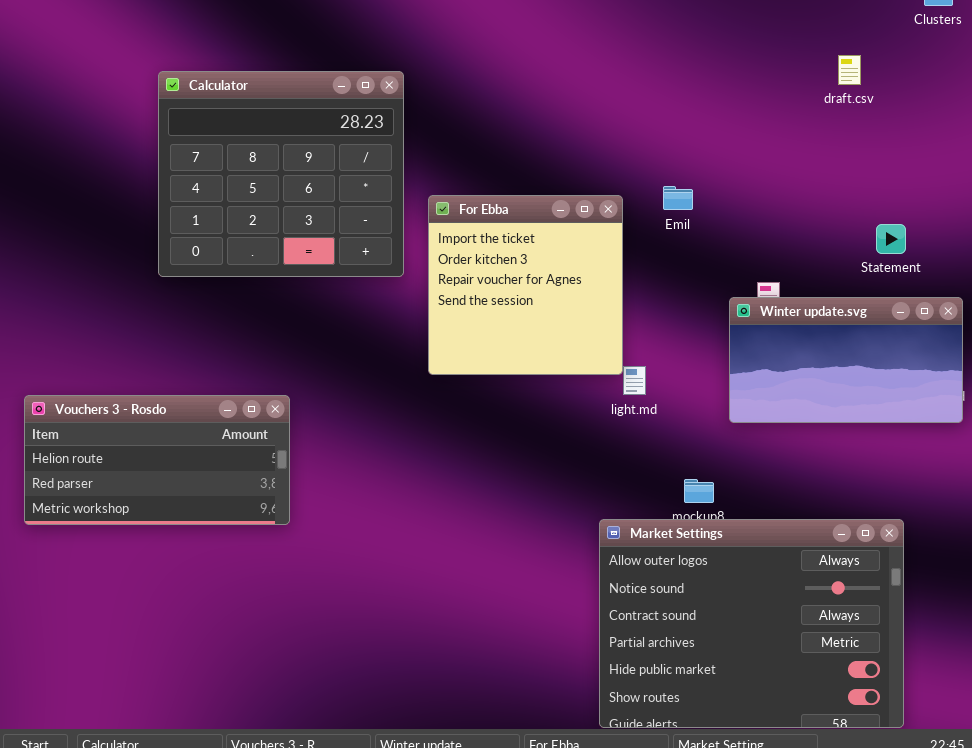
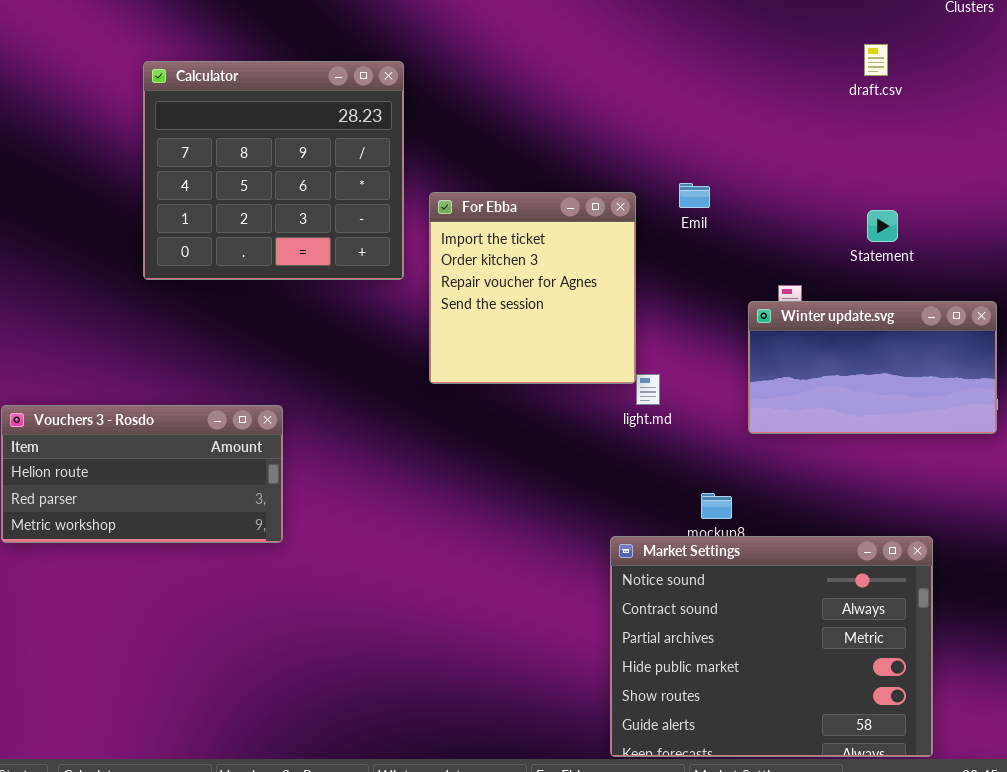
Statement: [876,224,906,254] -> [867,210,898,242], moved
Market Settings: [599,519,904,728] -> [610,536,933,757], scrolled down 1 row

